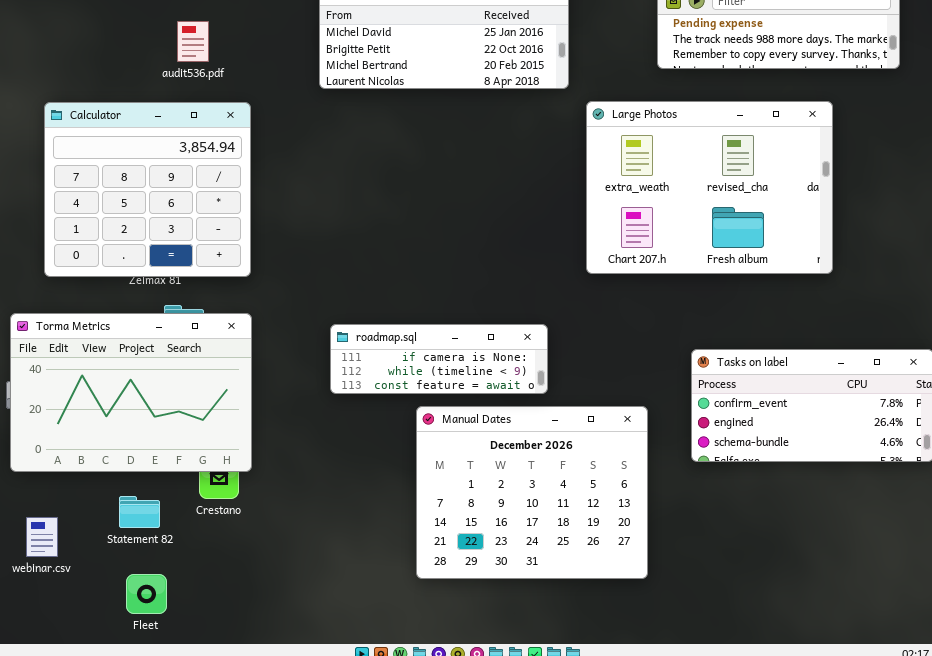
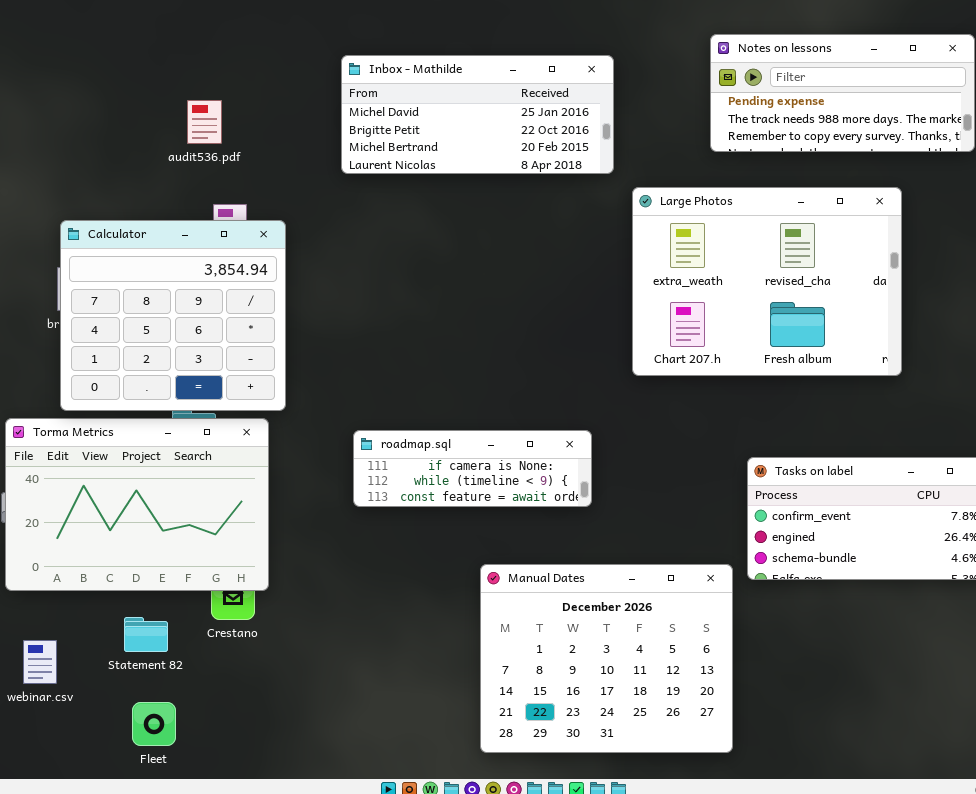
Calculator: [44,102,251,277] -> [60,220,286,411], moved
Manual Dates: [416,406,648,579] -> [480,564,733,753], moved

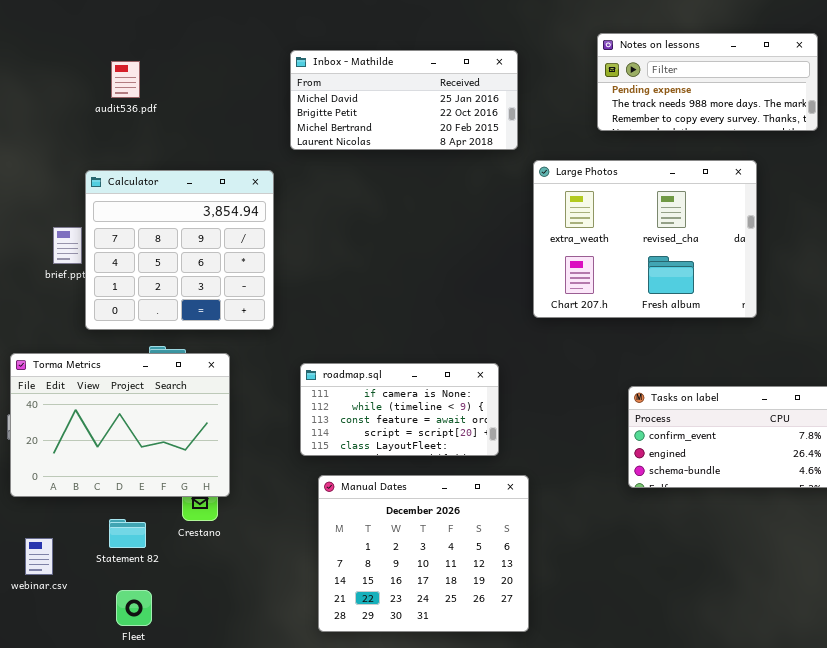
audit536.pdf: [187,100,222,144] -> [111,61,140,98], moved
Calculator: [60,220,286,411] -> [85,170,274,330], moved
roadmap.sql: [353,430,592,507] -> [300,363,499,456], resized
Manual Dates: [480,564,733,753] -> [318,475,529,632], moved

